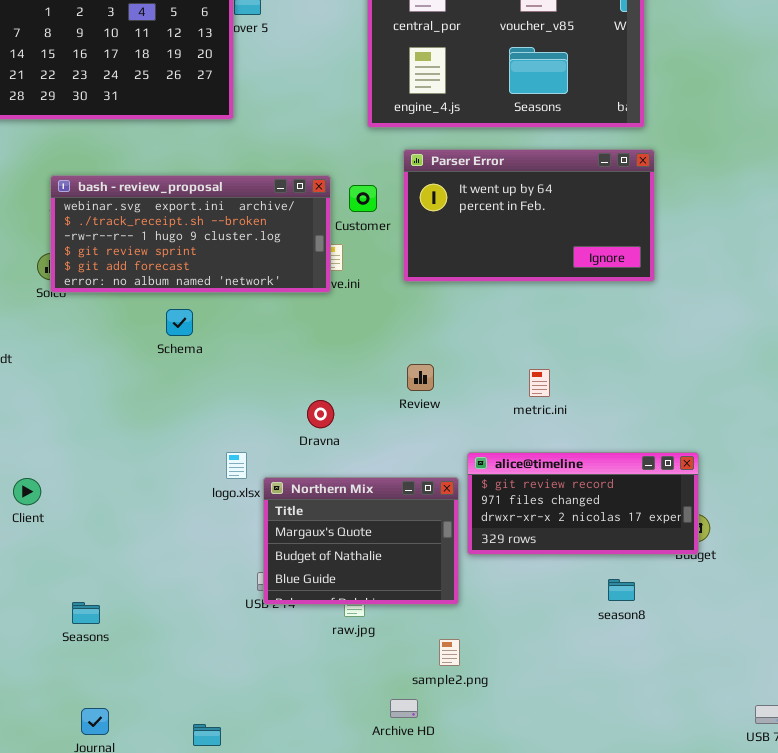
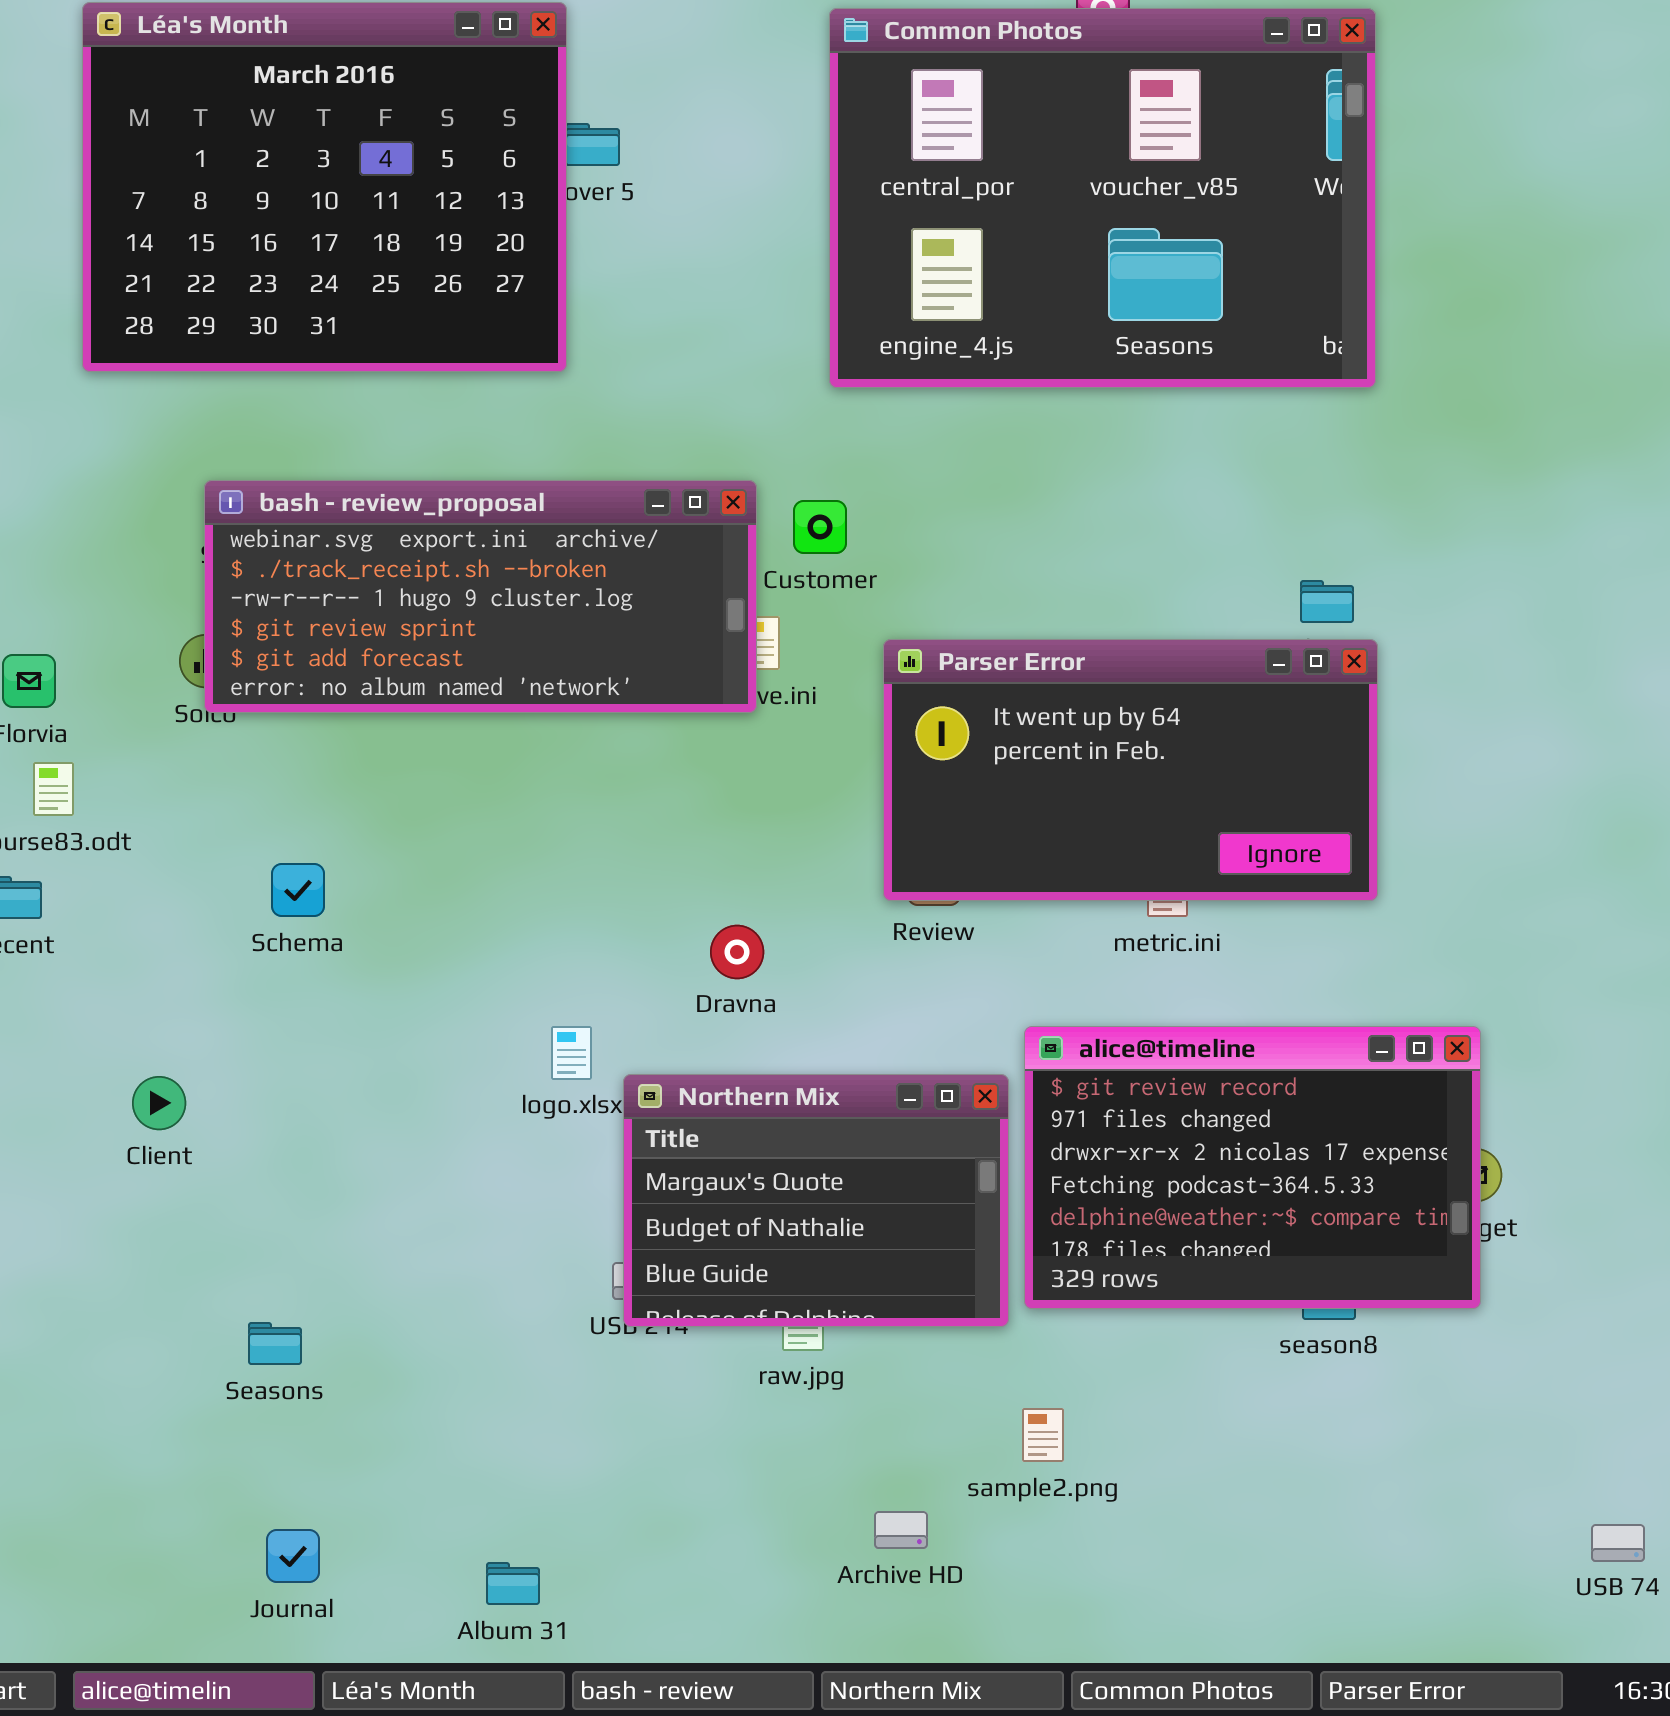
Parser Error: [403,149,655,282] -> [883,639,1378,901], moved
Schema: [166,309,193,336] -> [271,863,325,917], moved
alice@timeline: [467,452,699,555] -> [1024,1026,1481,1309], resized
sample2.png: [439,639,460,666] -> [1022,1408,1064,1462], moved

